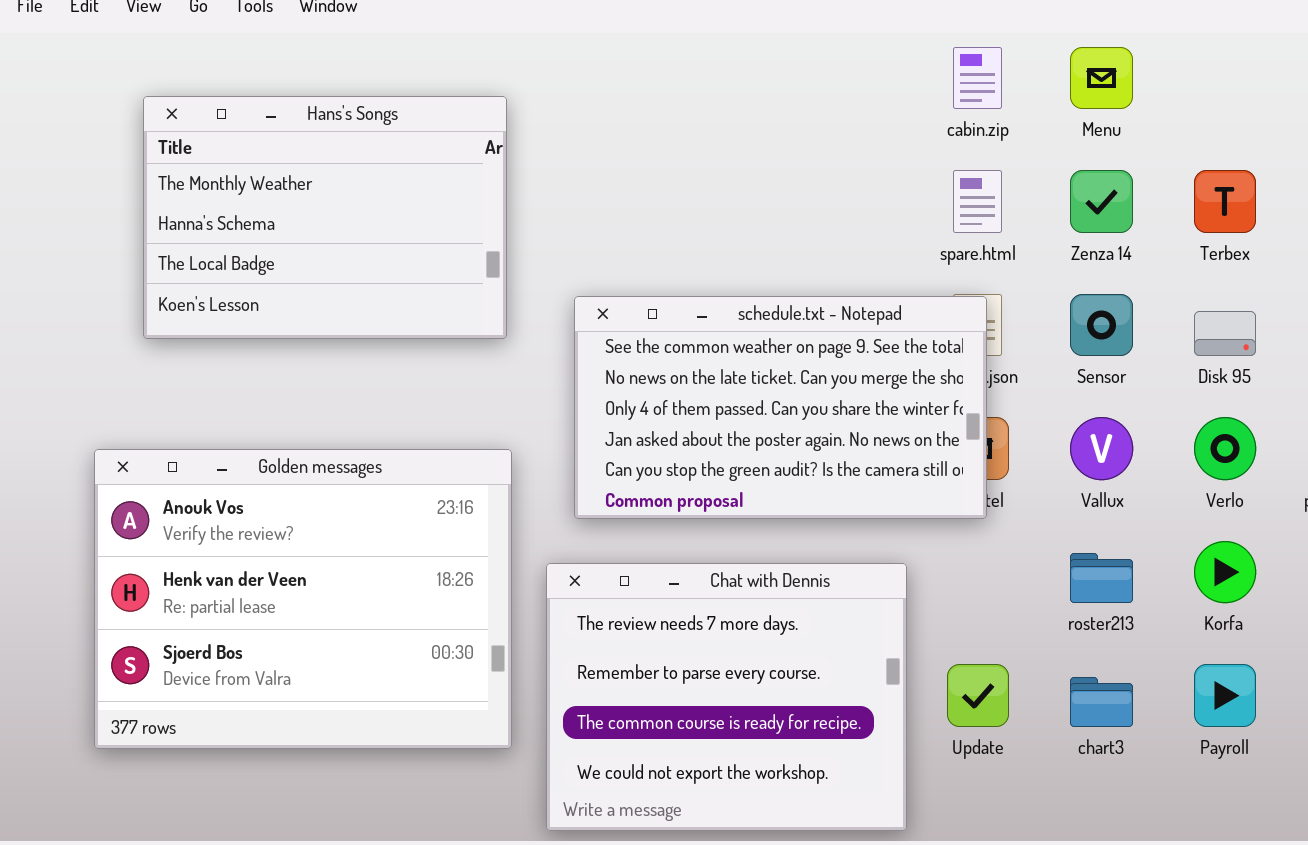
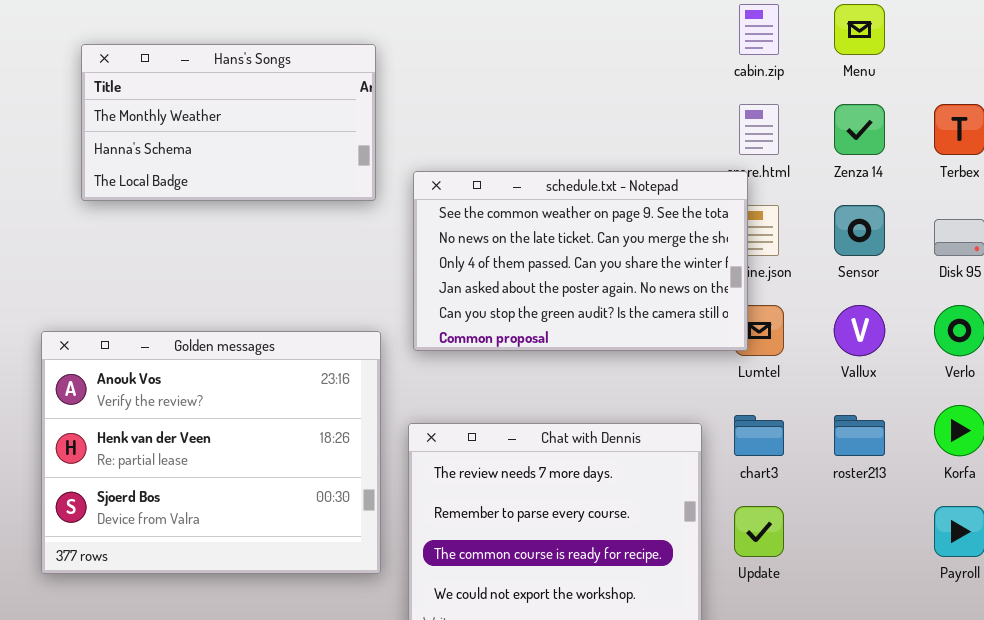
Hans's Songs: [143,96,507,339] -> [81,44,376,201], resized
schedule.txt - Notepad: [574,296,987,519] -> [413,171,748,351], moved
chart3: [1070,677,1133,727] -> [734,415,784,456], moved

